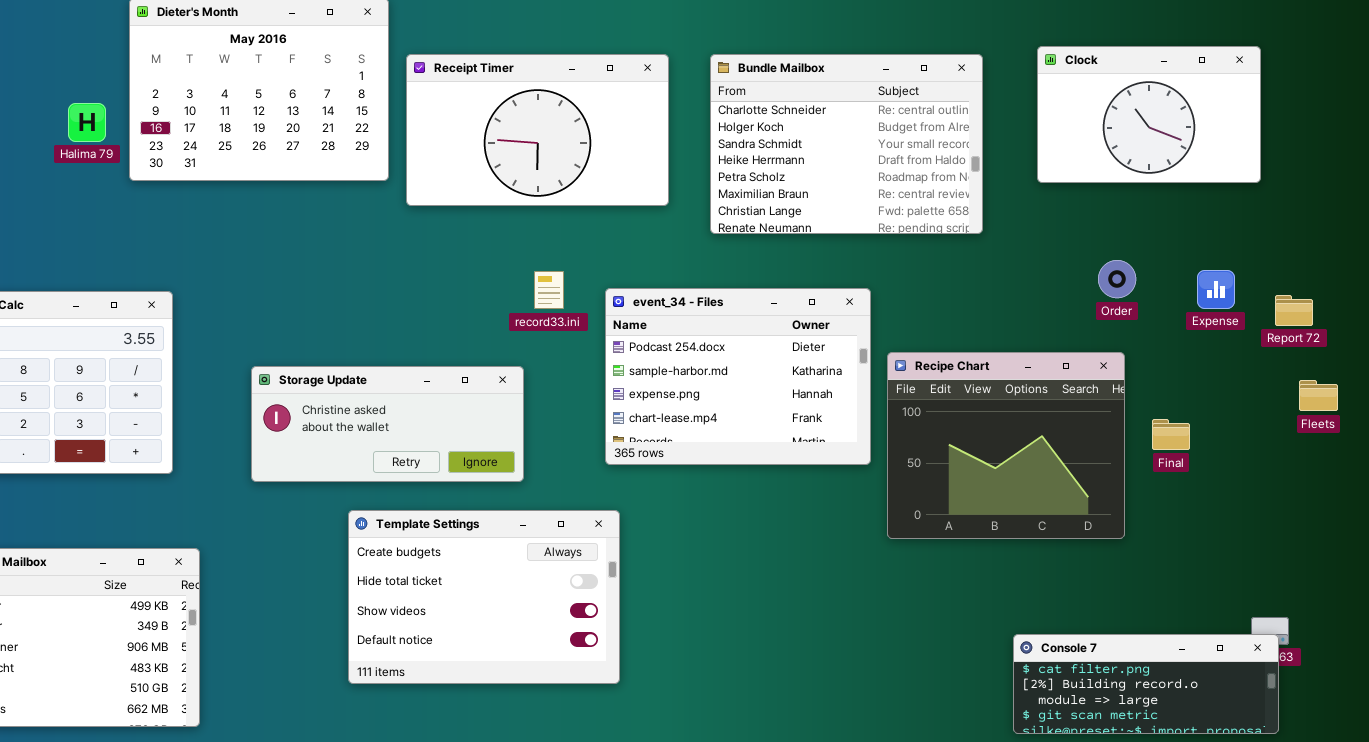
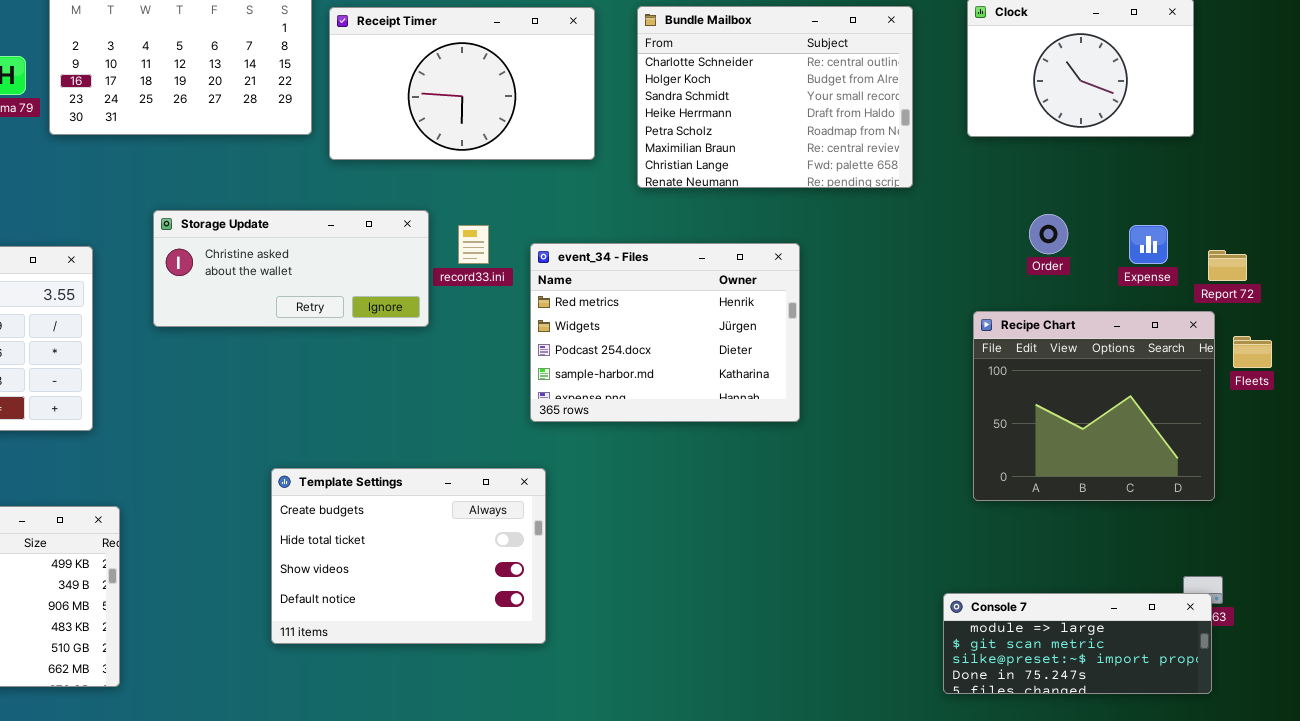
event_34 - Files: [605,288,871,465] -> [530,243,800,422], scrolled up 2 rows
Recipe Chart: [887,352,1125,539] -> [973,311,1215,501], moved
Storage Update: [251,366,524,482] -> [153,210,429,327], moved
Console 7: [1013,634,1279,734] -> [943,593,1212,694], scrolled down 2 rows

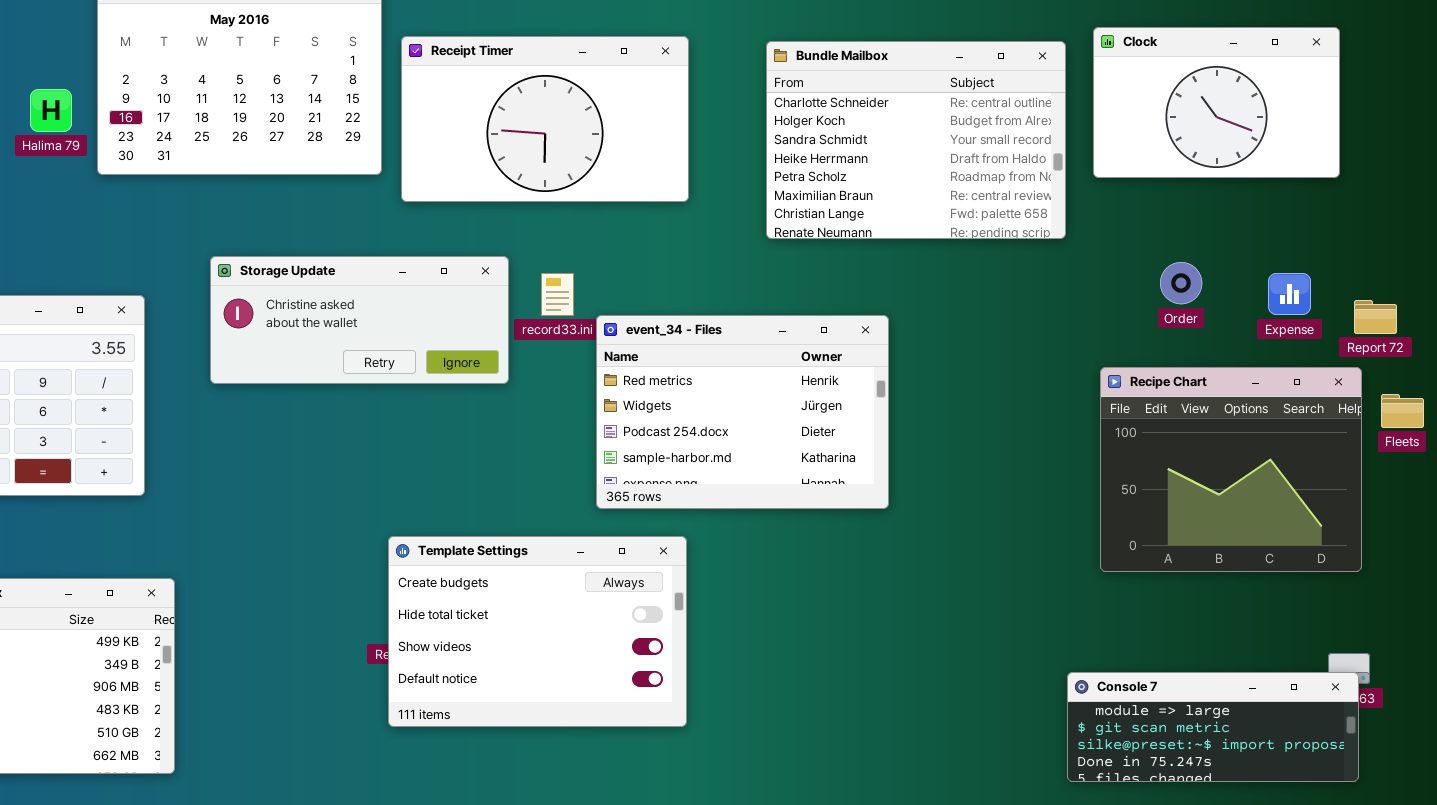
Bundle Mailbox: [637,6,913,188] -> [766,41,1066,239], moved
event_34 - Files: [530,243,800,422] -> [596,315,889,509], moved
Template Settings: [271,468,546,644] -> [388,536,687,727], moved

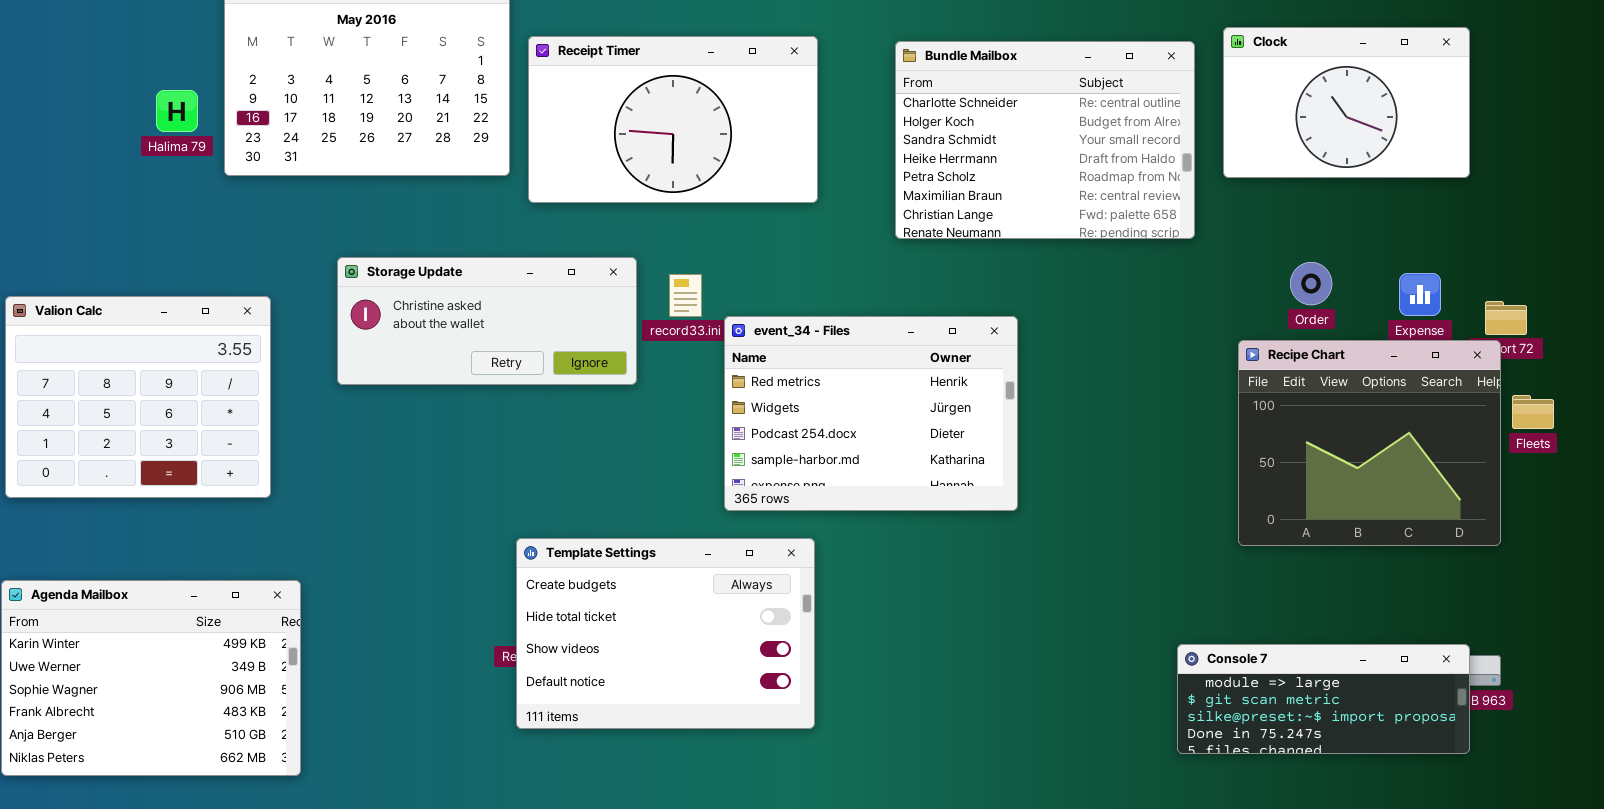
Recipe Chart: [1100,367,1362,572] -> [1238,340,1501,546], moved
Console 7: [1067,672,1359,782] -> [1177,644,1470,754], moved

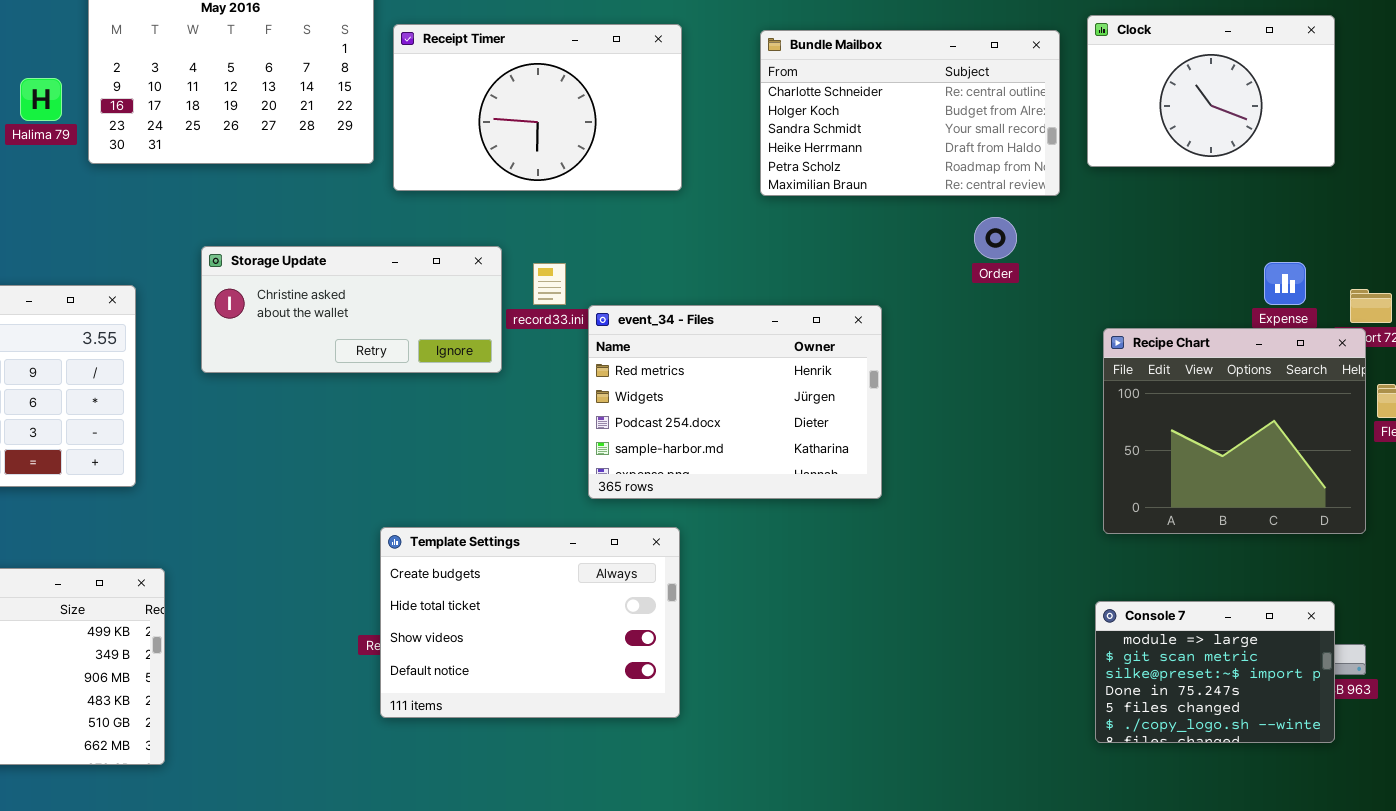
Bundle Mailbox: [895,41,1195,239] -> [760,30,1060,196], resized
Order: [1290,262,1332,305] -> [974,217,1017,259], moved
Console 7: [1177,644,1470,754] -> [1095,601,1335,743], resized

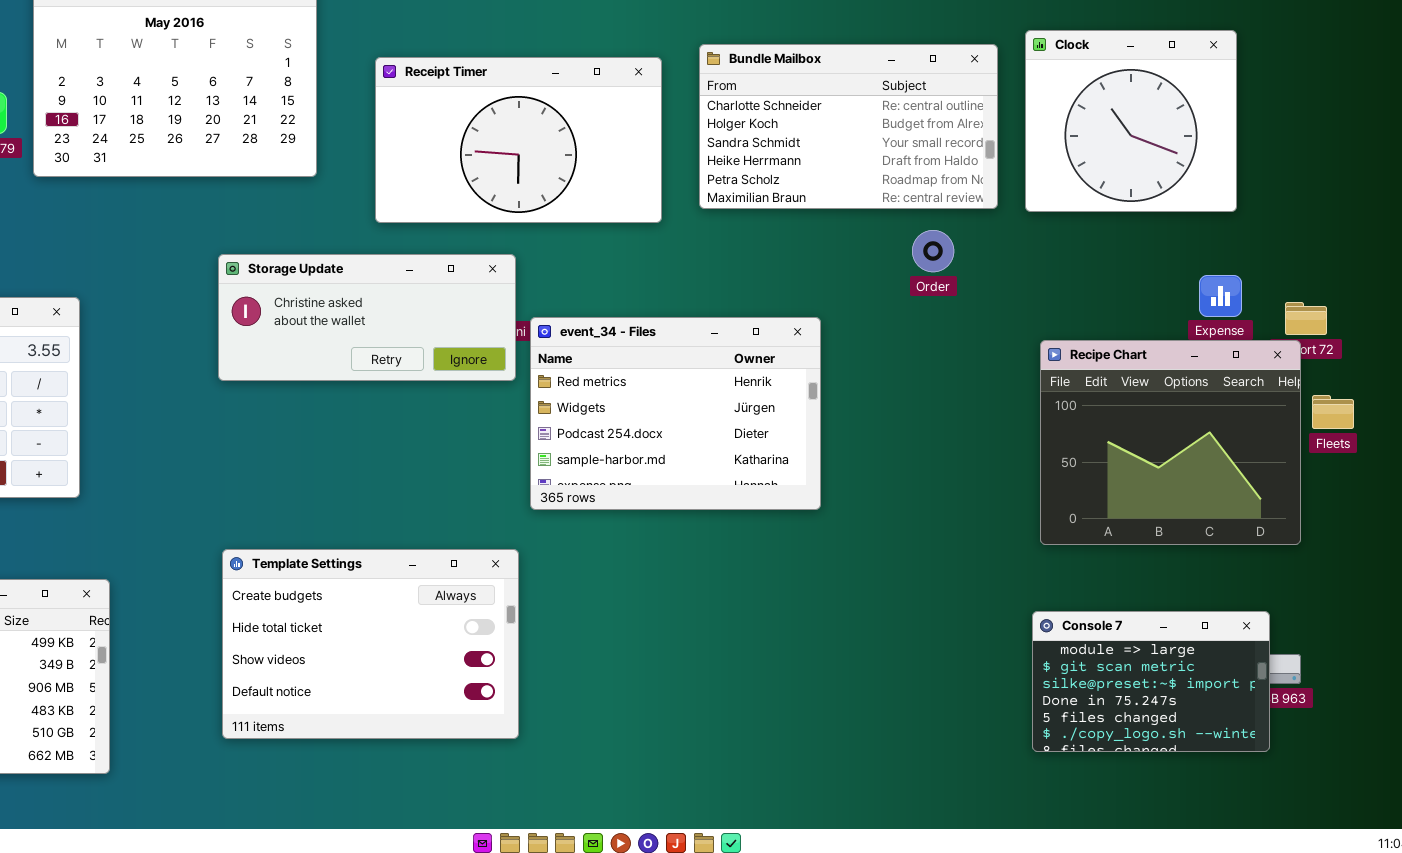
Clock: [1087,15,1335,167] -> [1025,30,1237,212], resized
Receipt Timer: [393,24,682,191] -> [375,57,662,223], moved
Storage Update: [201,246,502,373] -> [218,254,516,381], moved
Template Settings: [380,527,680,718] -> [222,549,519,739], moved

